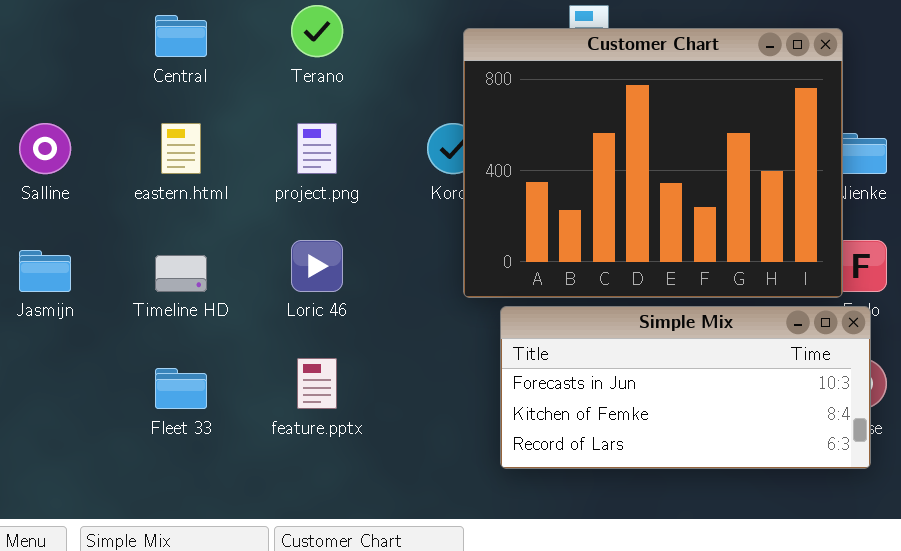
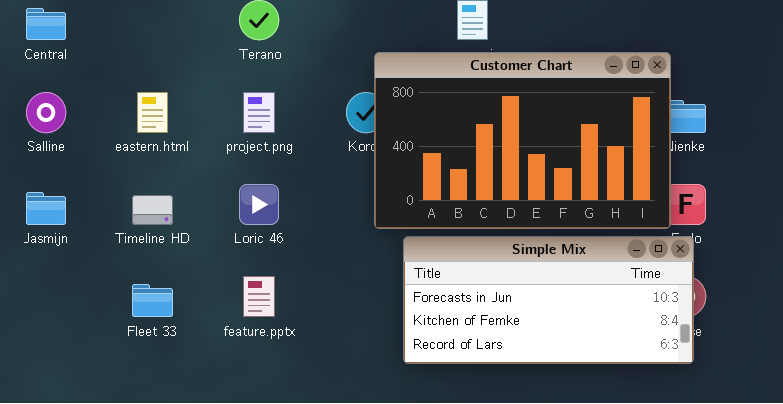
Central: [155,15,207,57] -> [26,8,66,40], moved
Customer Chart: [463,28,843,298] -> [374,52,671,229], resized

